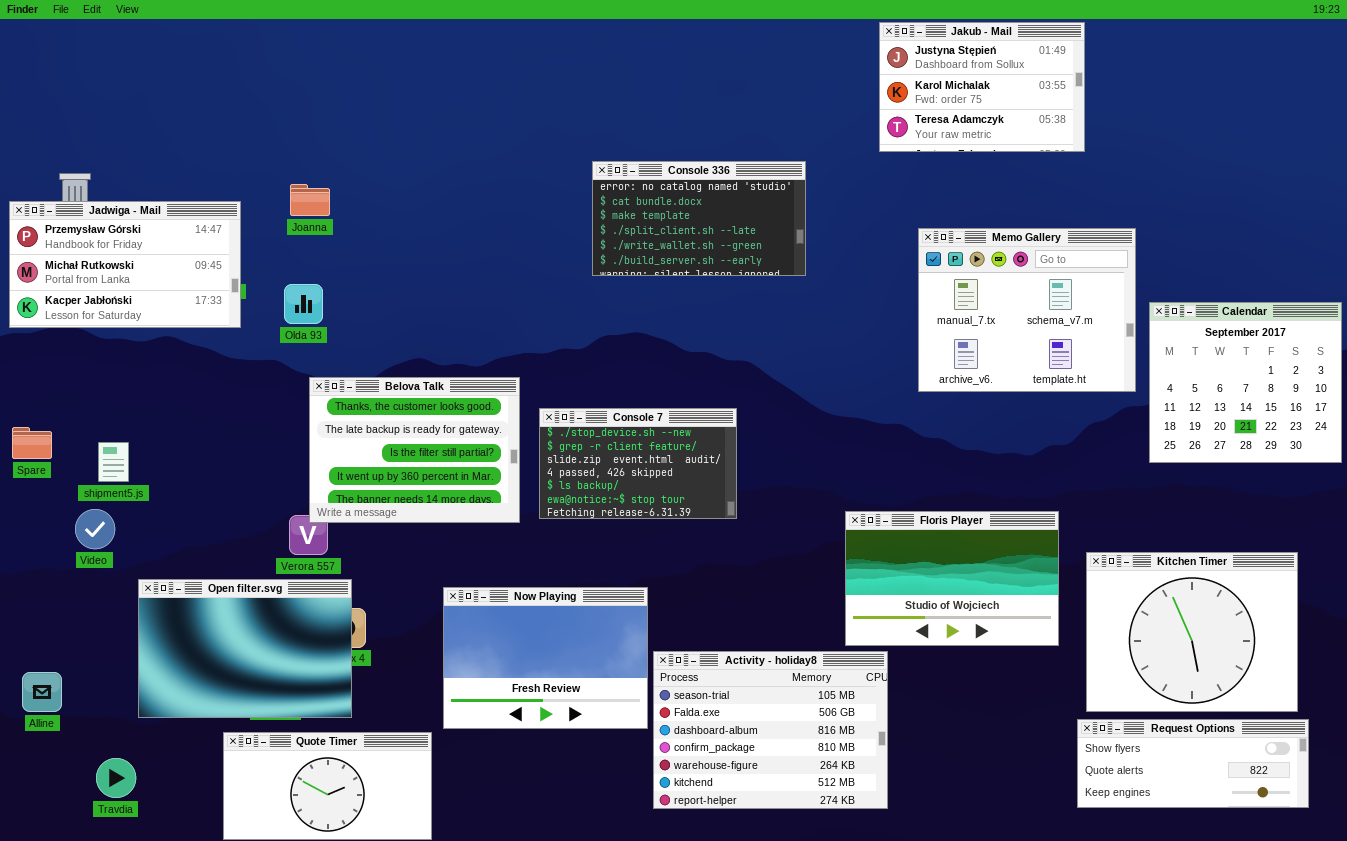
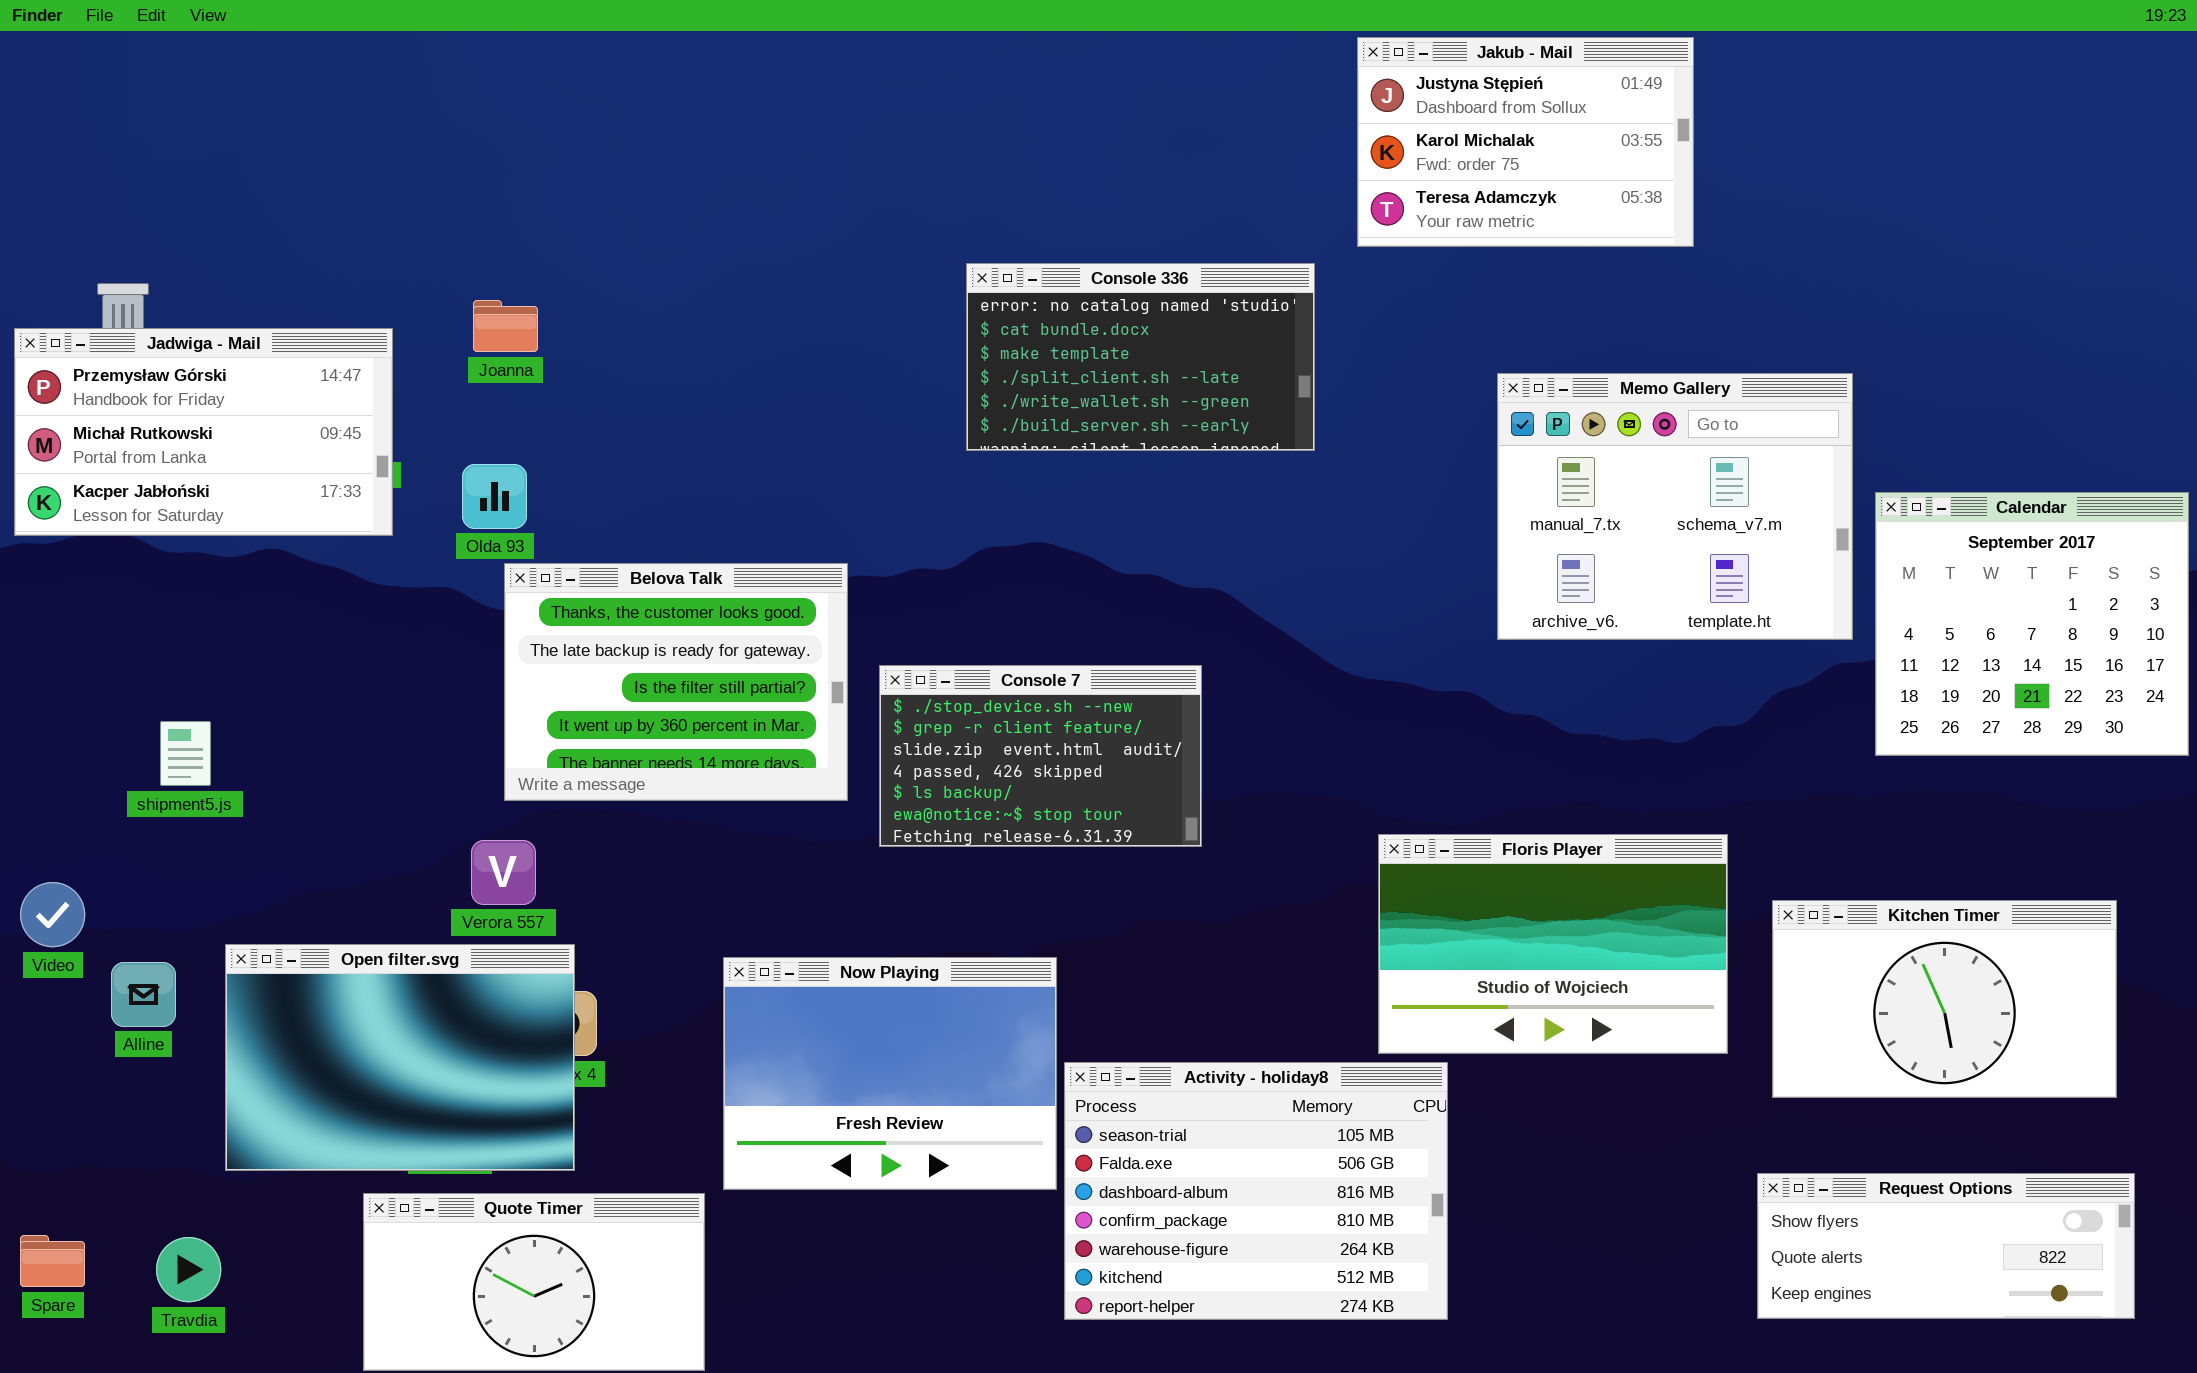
Jakub - Mail: [879,22,1085,152] -> [1357,37,1694,247], moved
Belova Talk: [309,377,520,523] -> [504,563,848,801], moved
Spare: [12,427,52,459] -> [20,1235,85,1287], moved
Video: [75,509,115,549] -> [20,882,85,947], moved
Kitchen Timer: [1086,552,1298,712] -> [1772,900,2117,1098], resized
Alline: [22,672,62,712] -> [111,962,176,1027], moved

